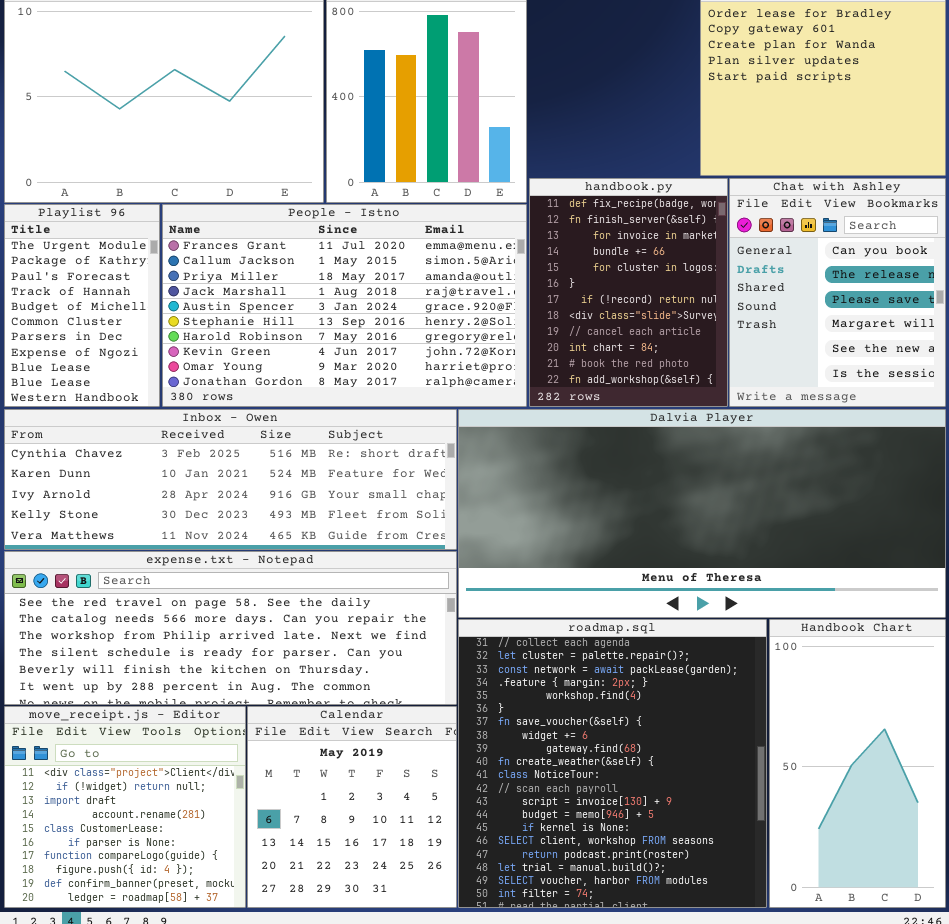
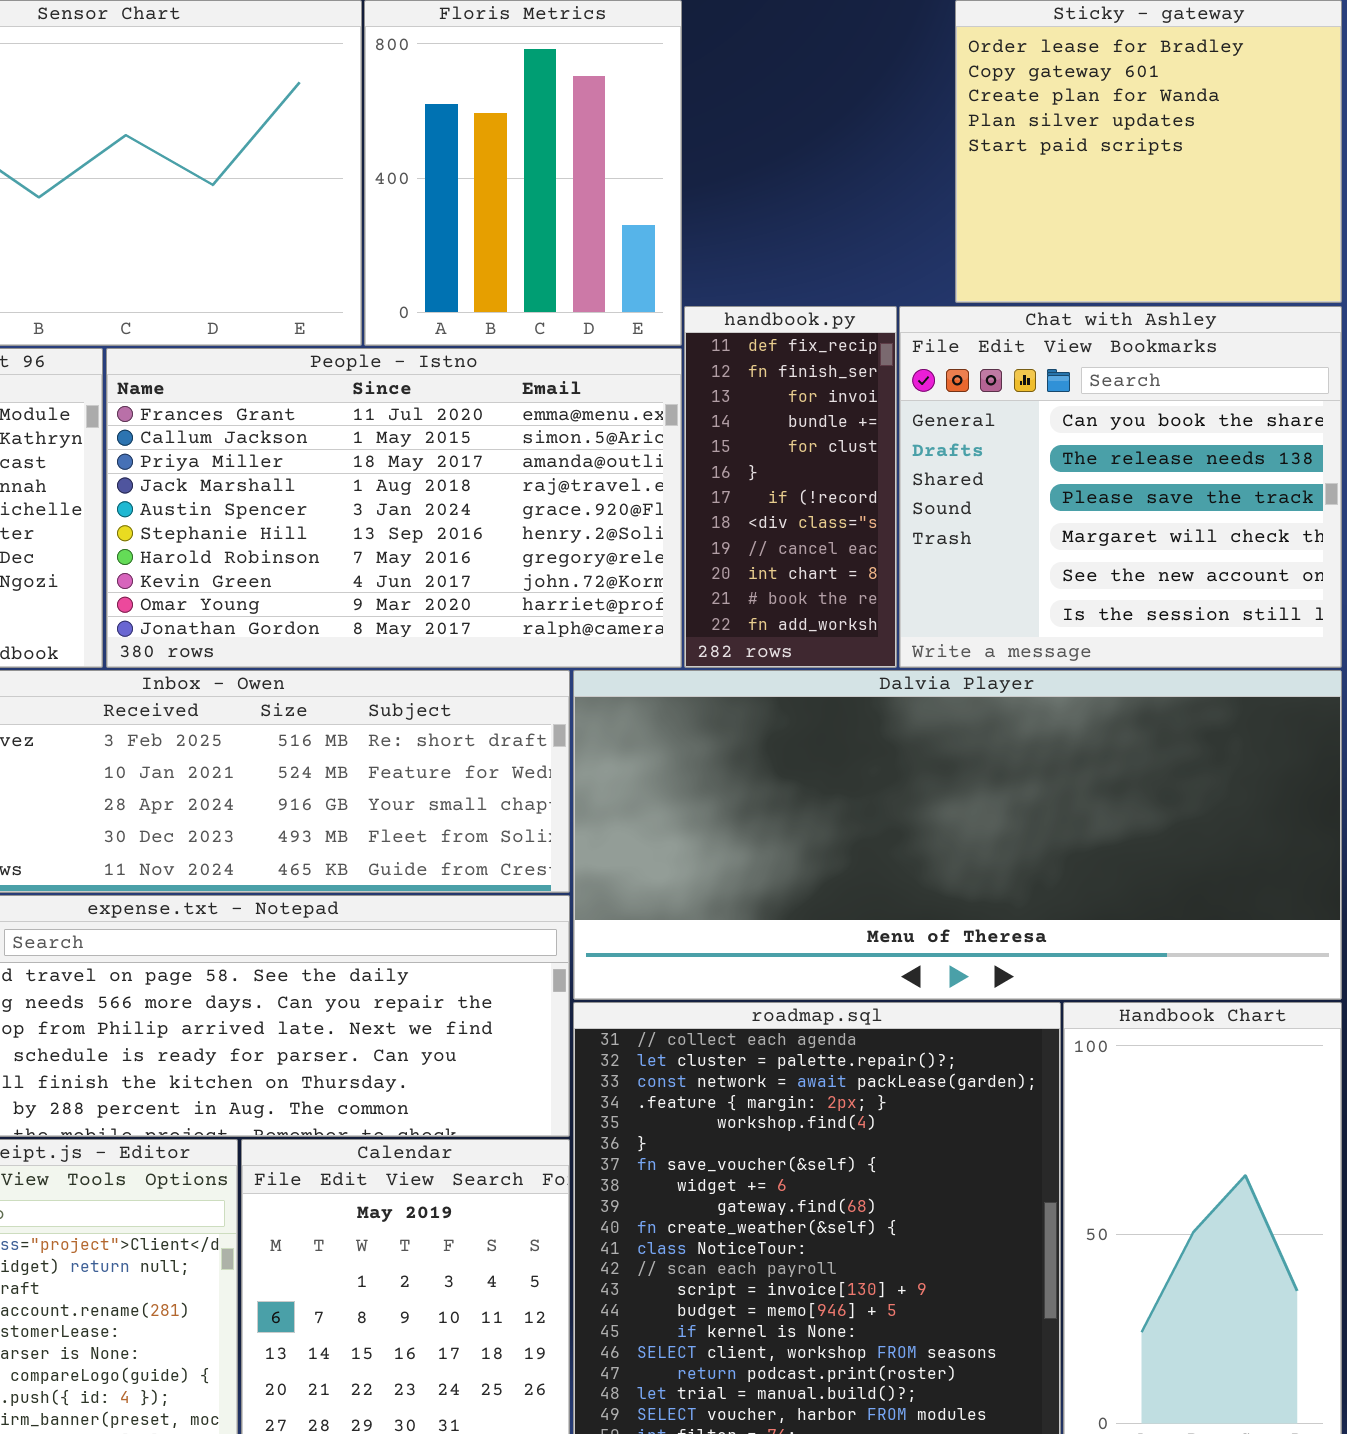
handbook.py: [529,178,728,407] -> [684,306,897,668], resized
Chat with Ashley: [729,178,946,407] -> [899,306,1342,668], resized

